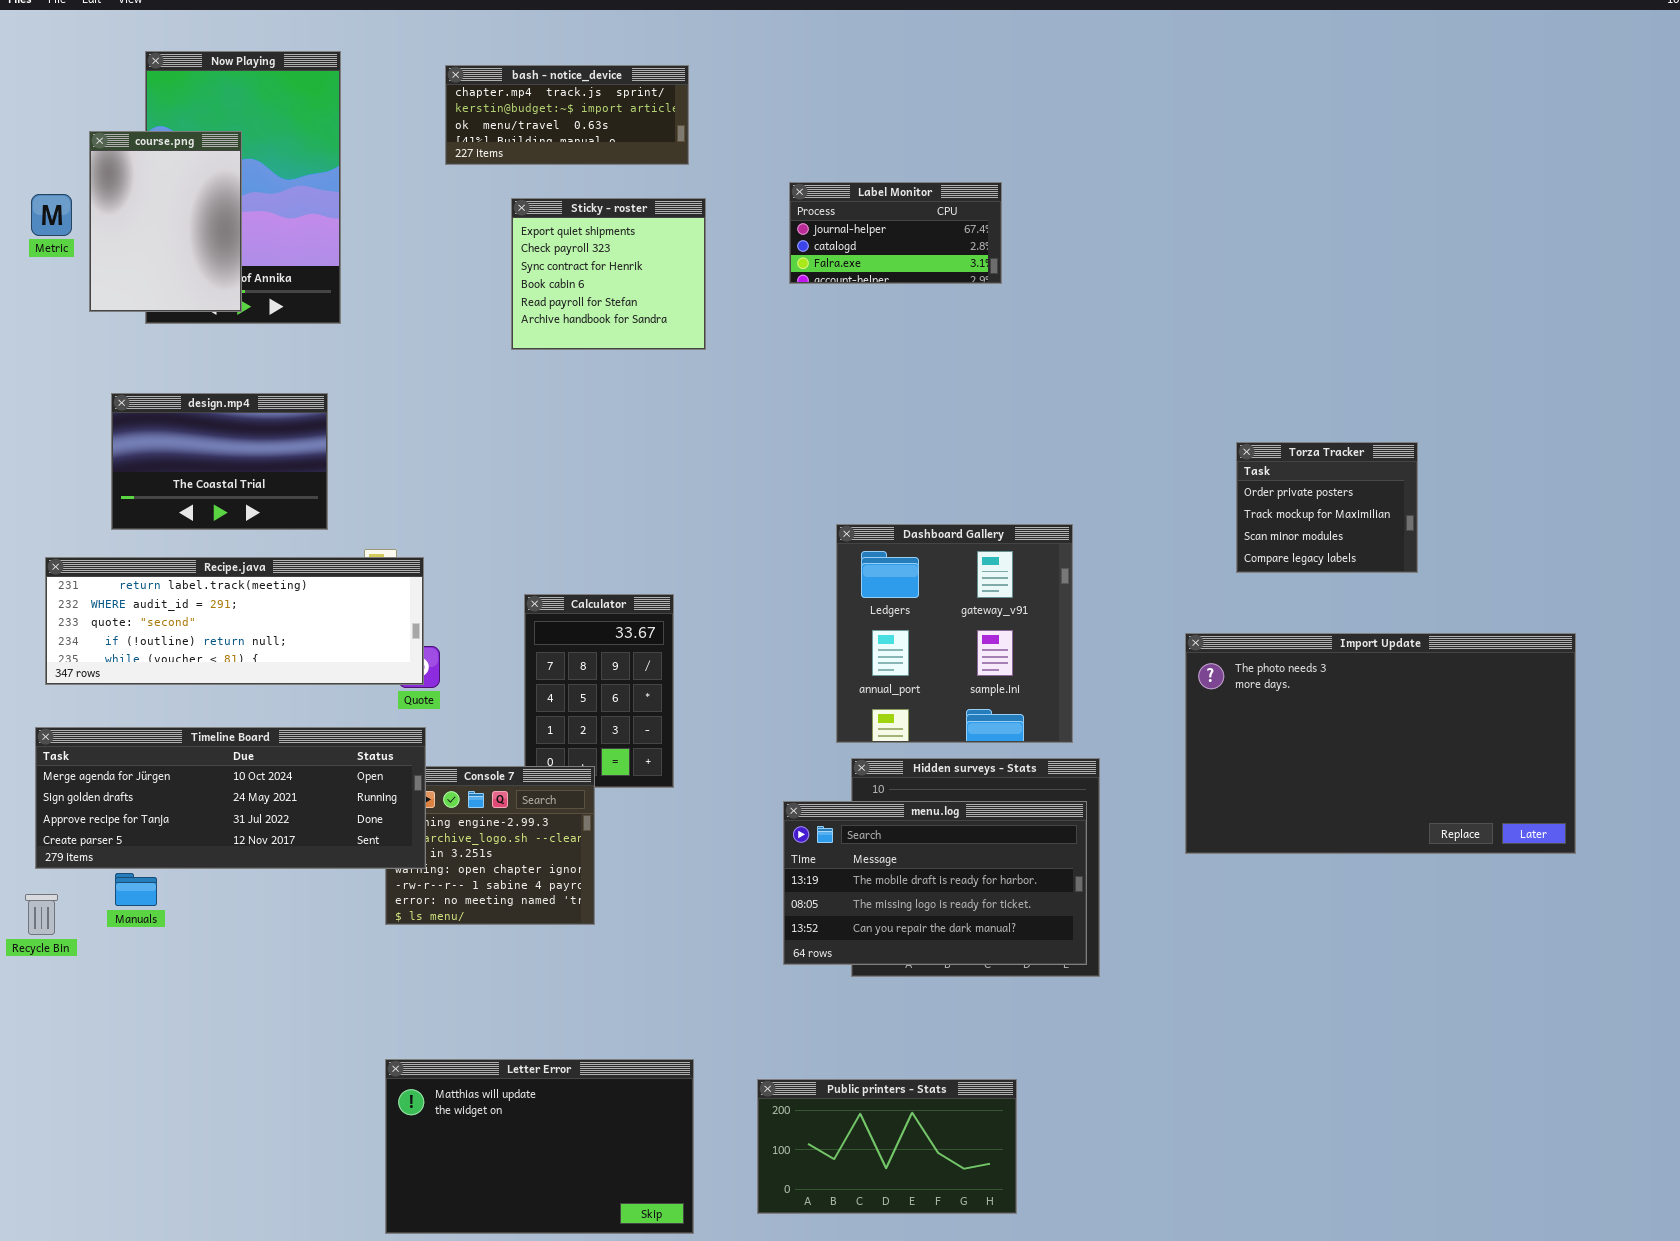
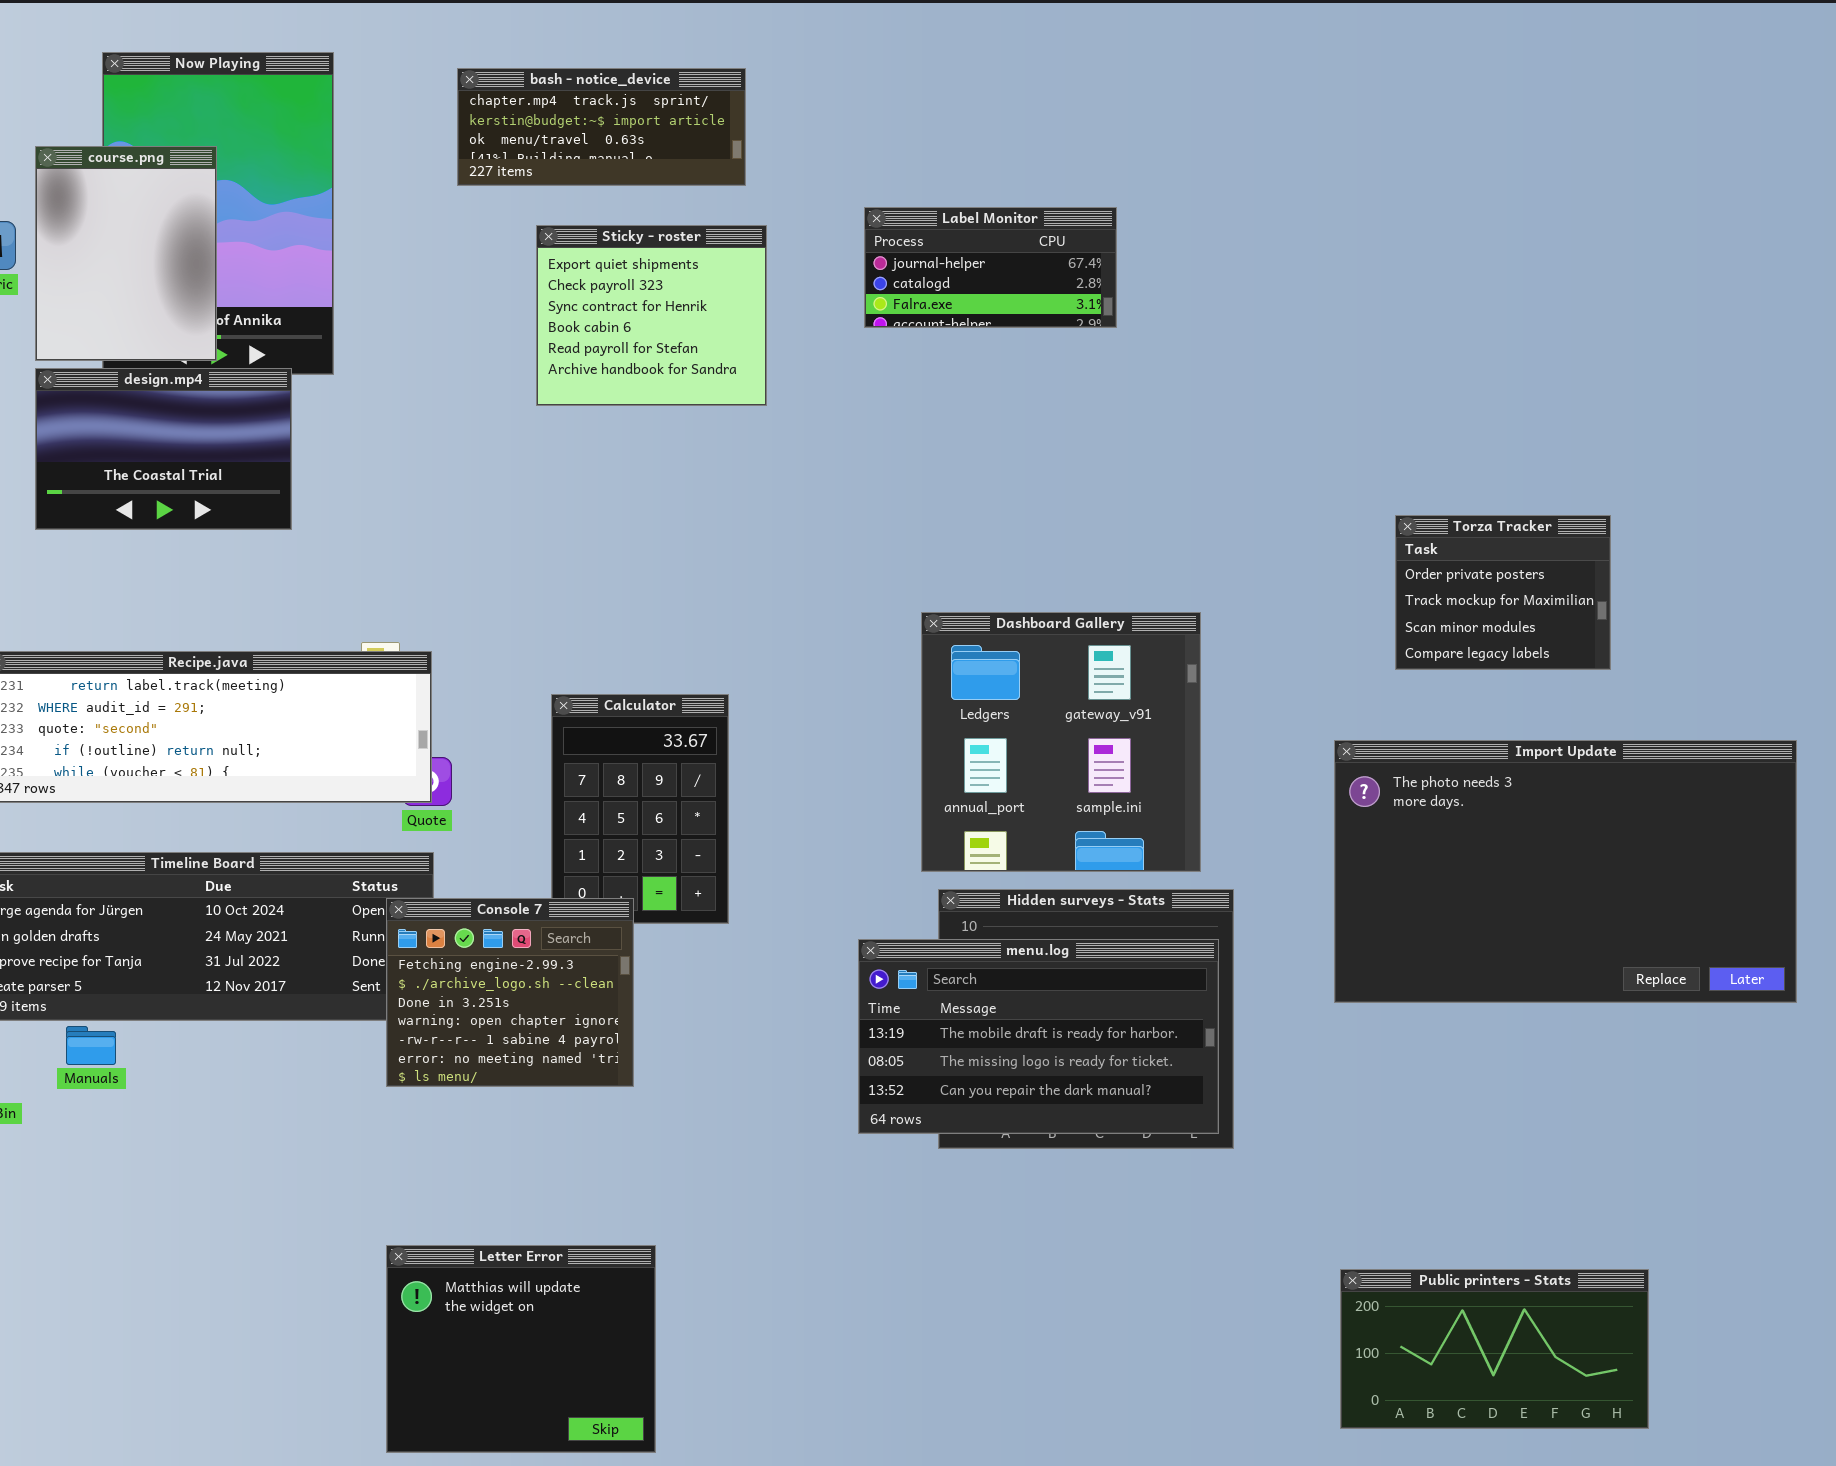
design.mp4: [111,393,328,530] -> [35,368,292,530], moved
Console 7: [385,766,595,925] -> [386,898,634,1087], raised
Letter Error: [385,1059,694,1234] -> [386,1245,656,1453], resized
Public printers - Stats: [757,1079,1017,1214] -> [1340,1269,1649,1429], moved

